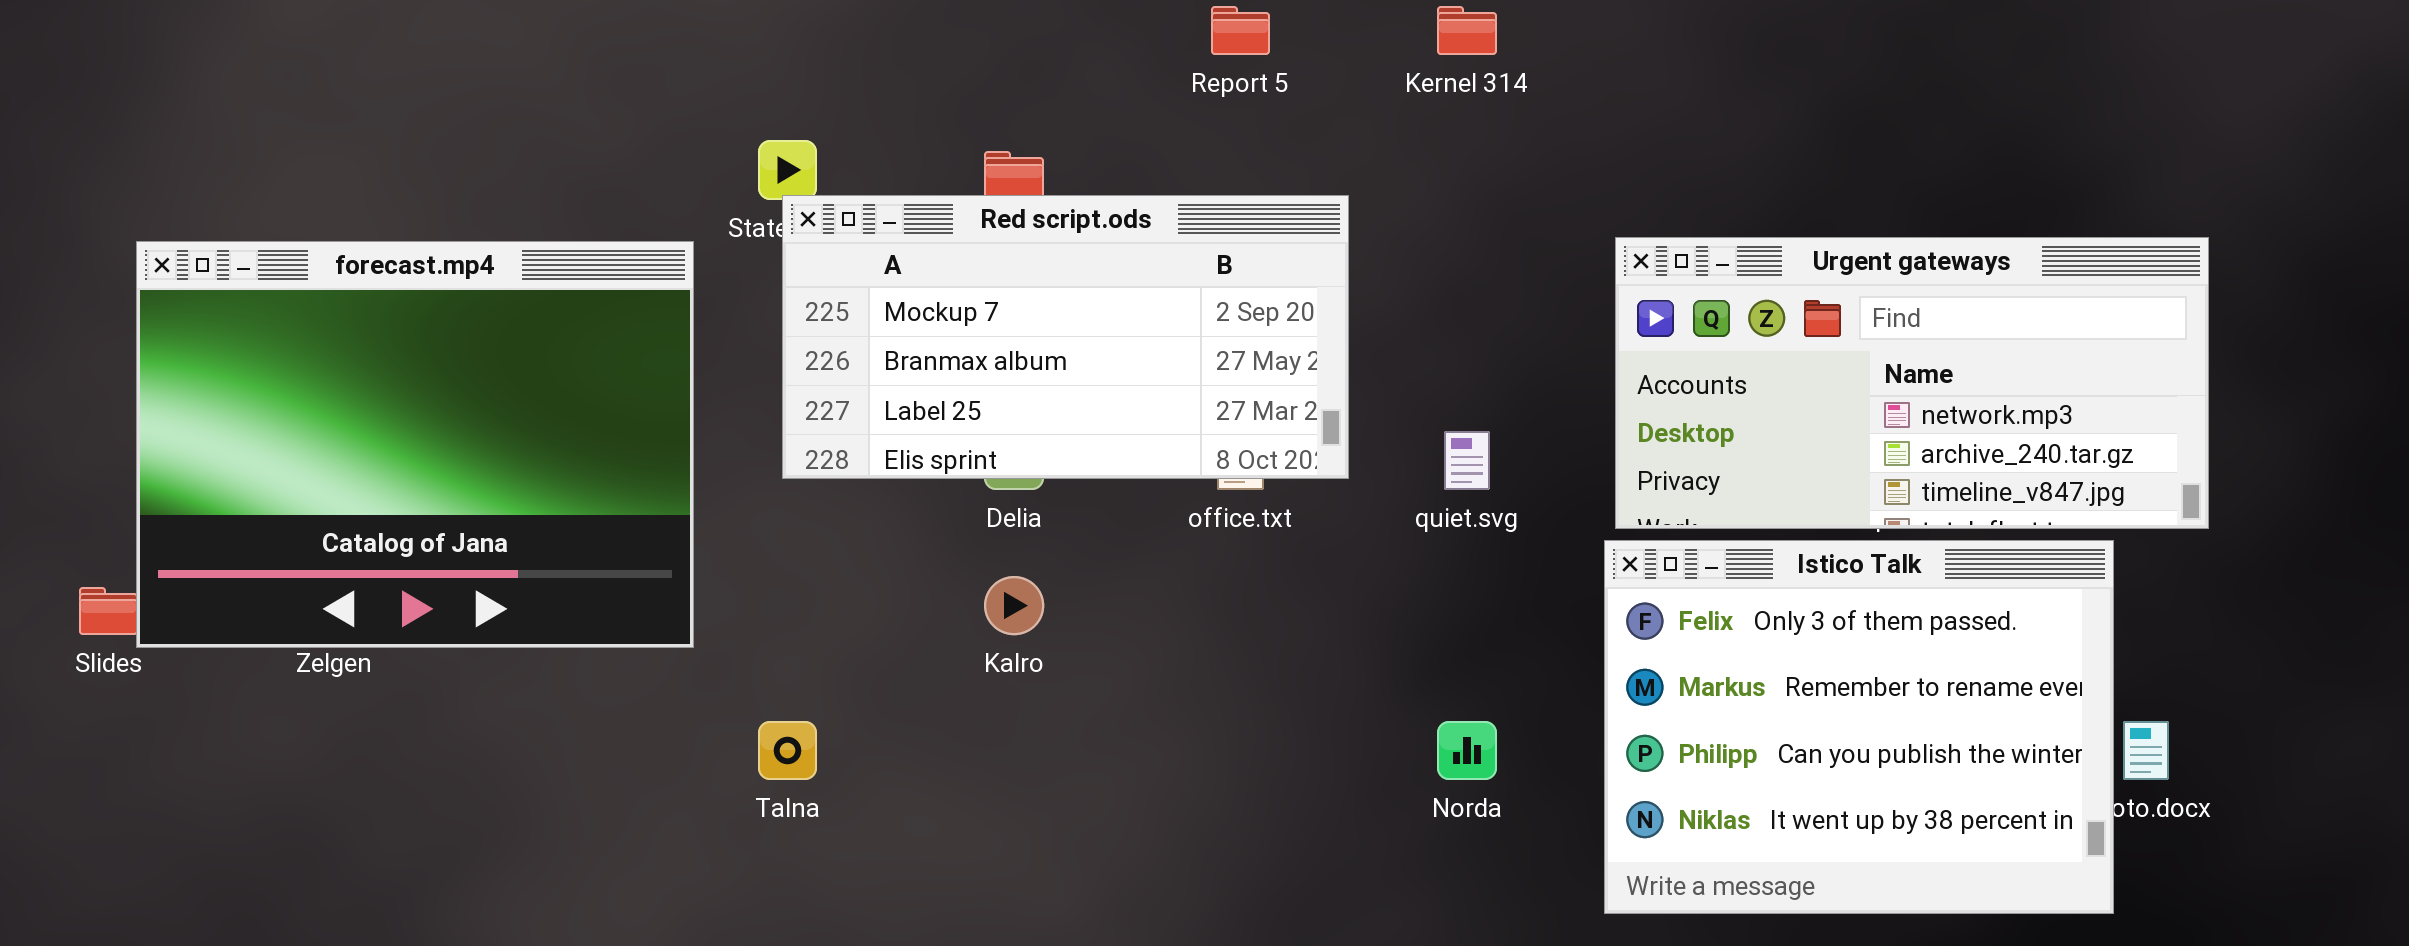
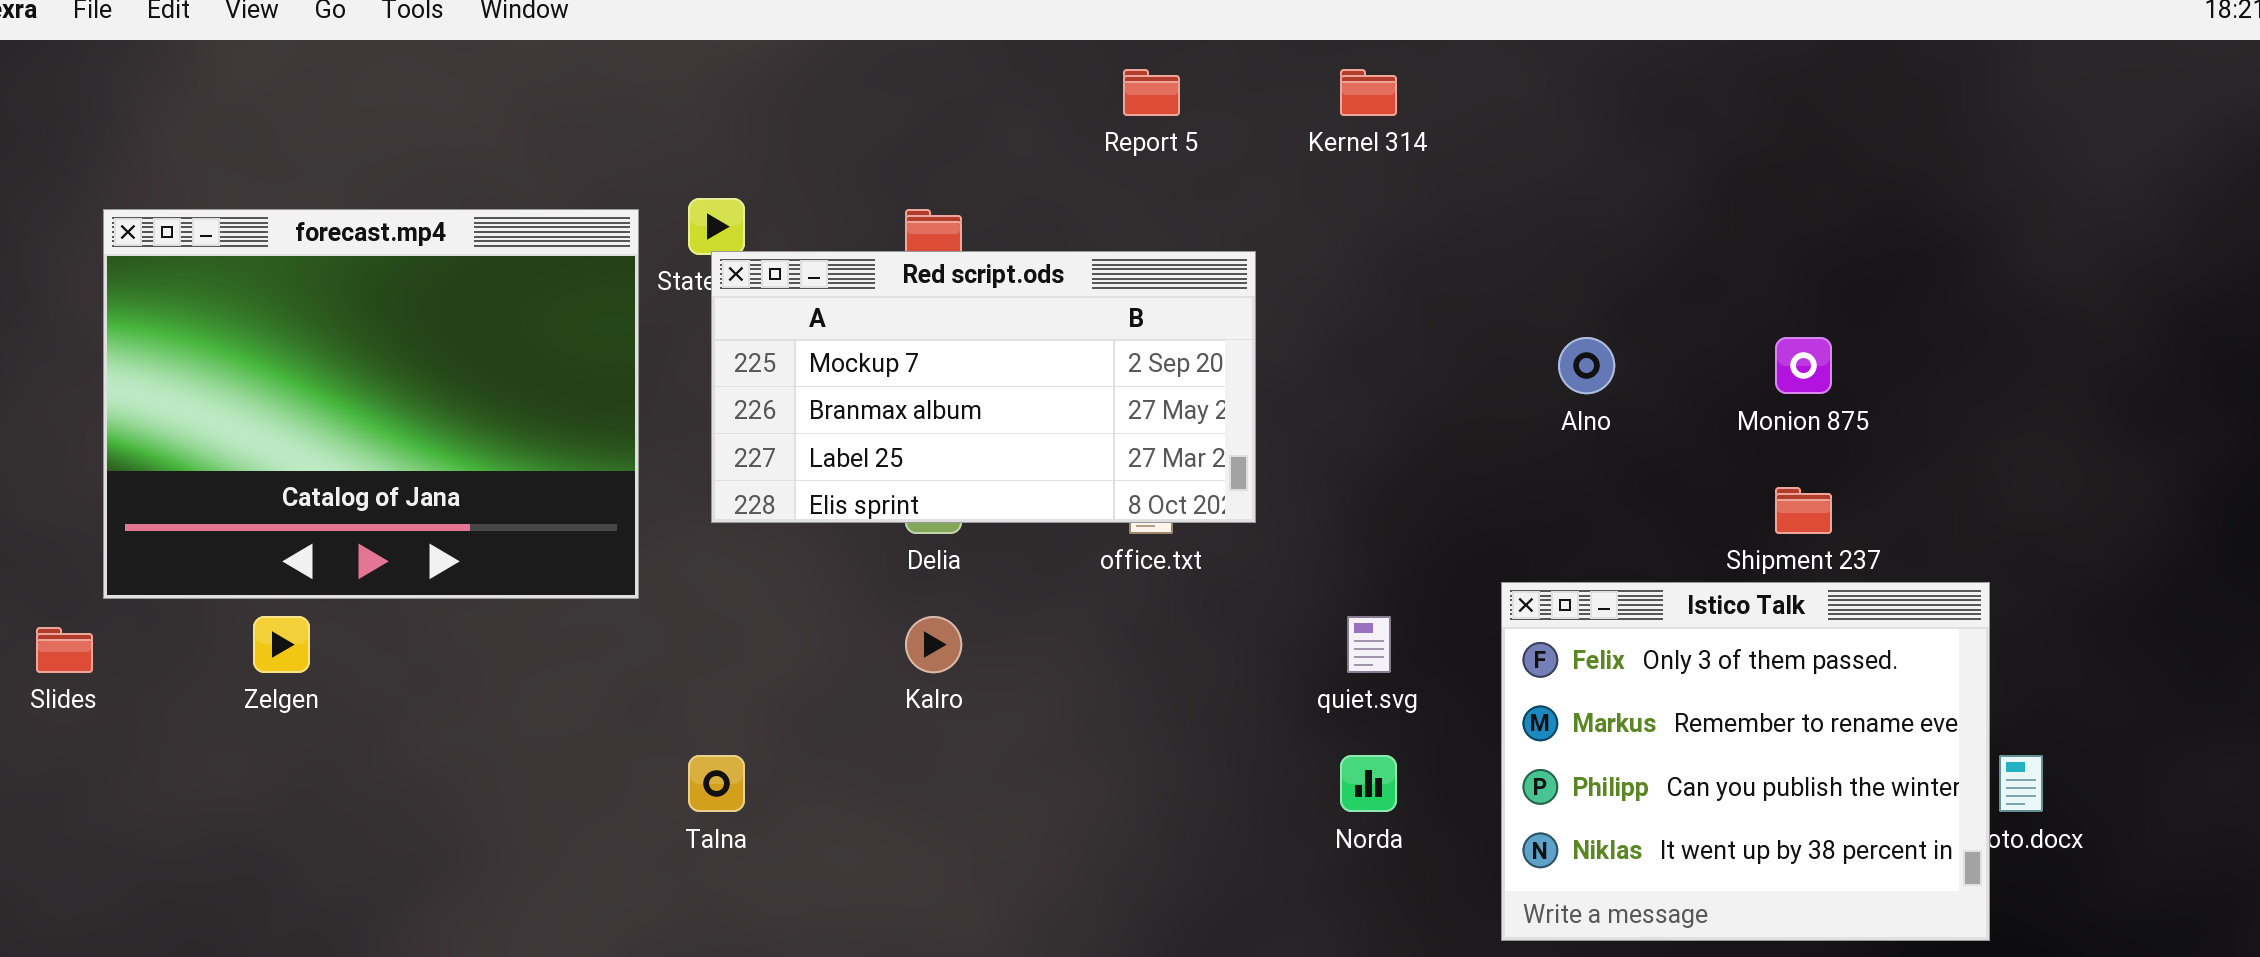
Urgent gateways: [1615,237,2209,529] -> none, closed
forecast.mp4: [136,241,694,648] -> [103,209,639,599], moved
quiet.svg: [1444,431,1490,490] -> [1347,616,1391,673], moved

